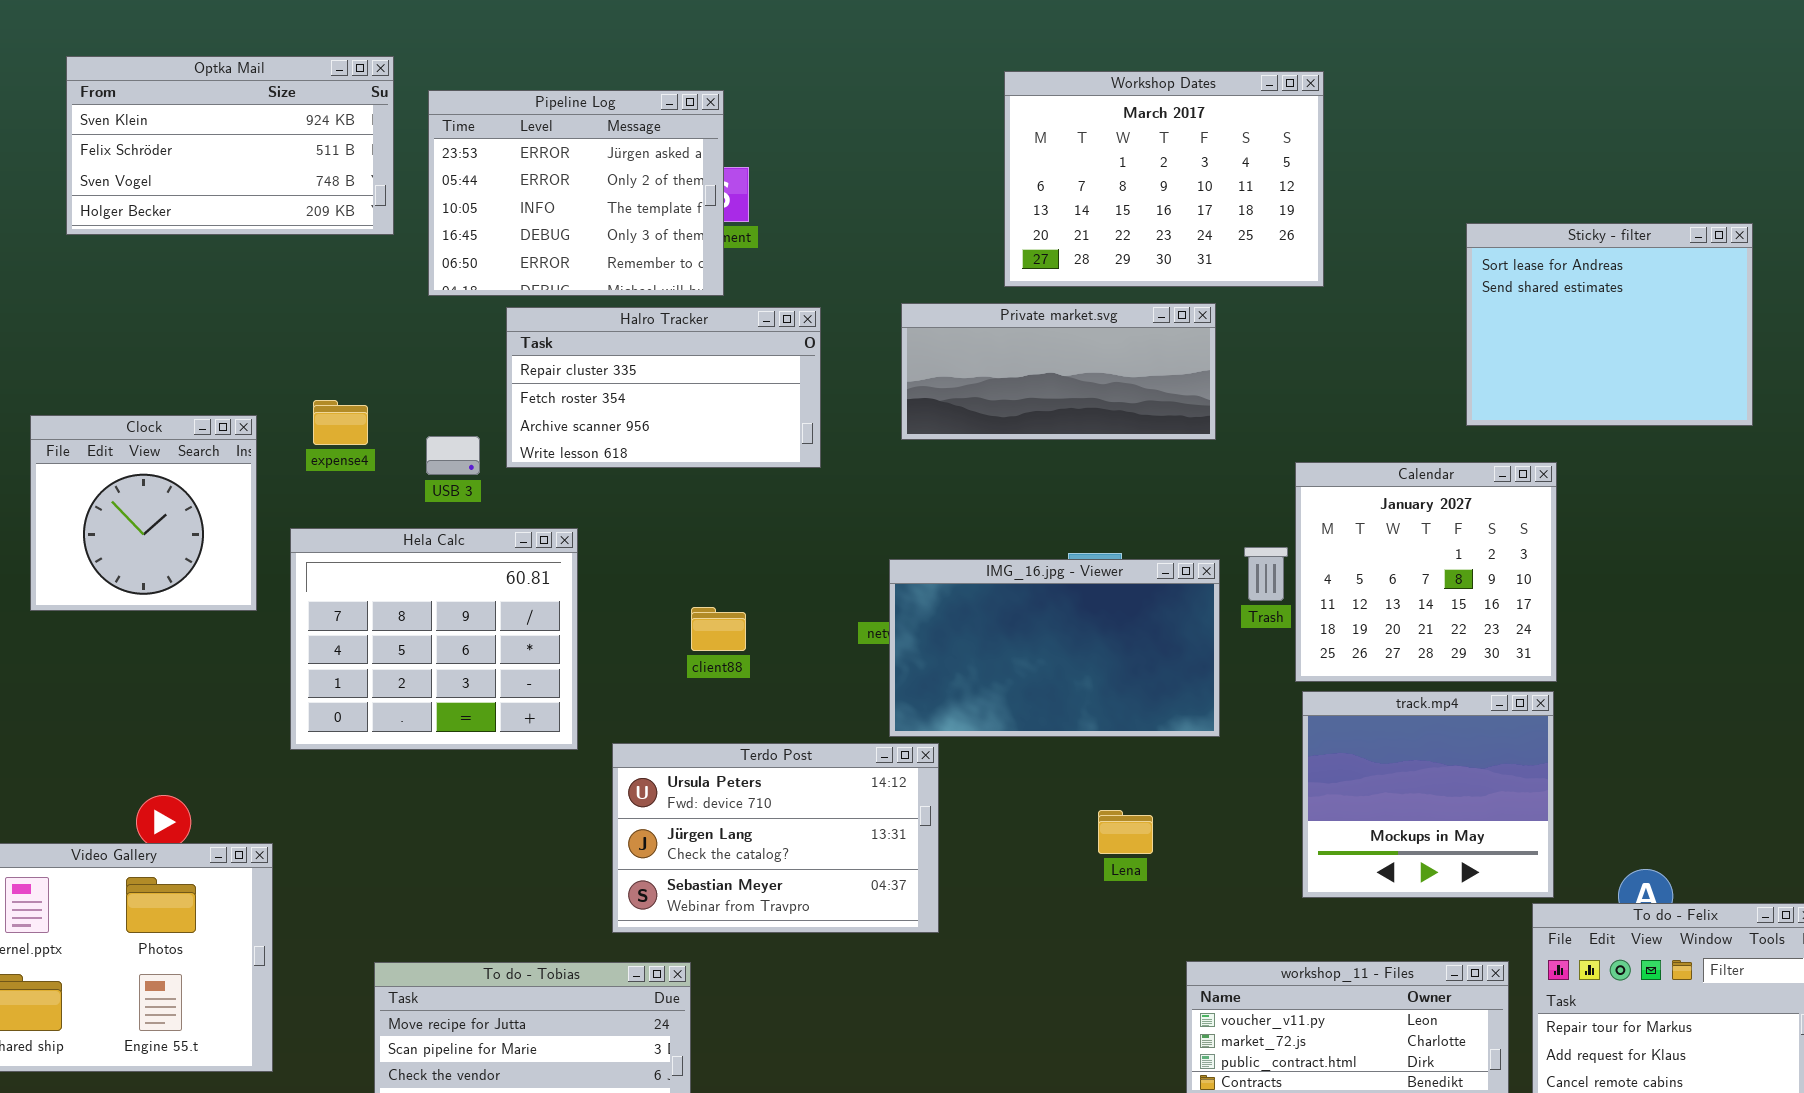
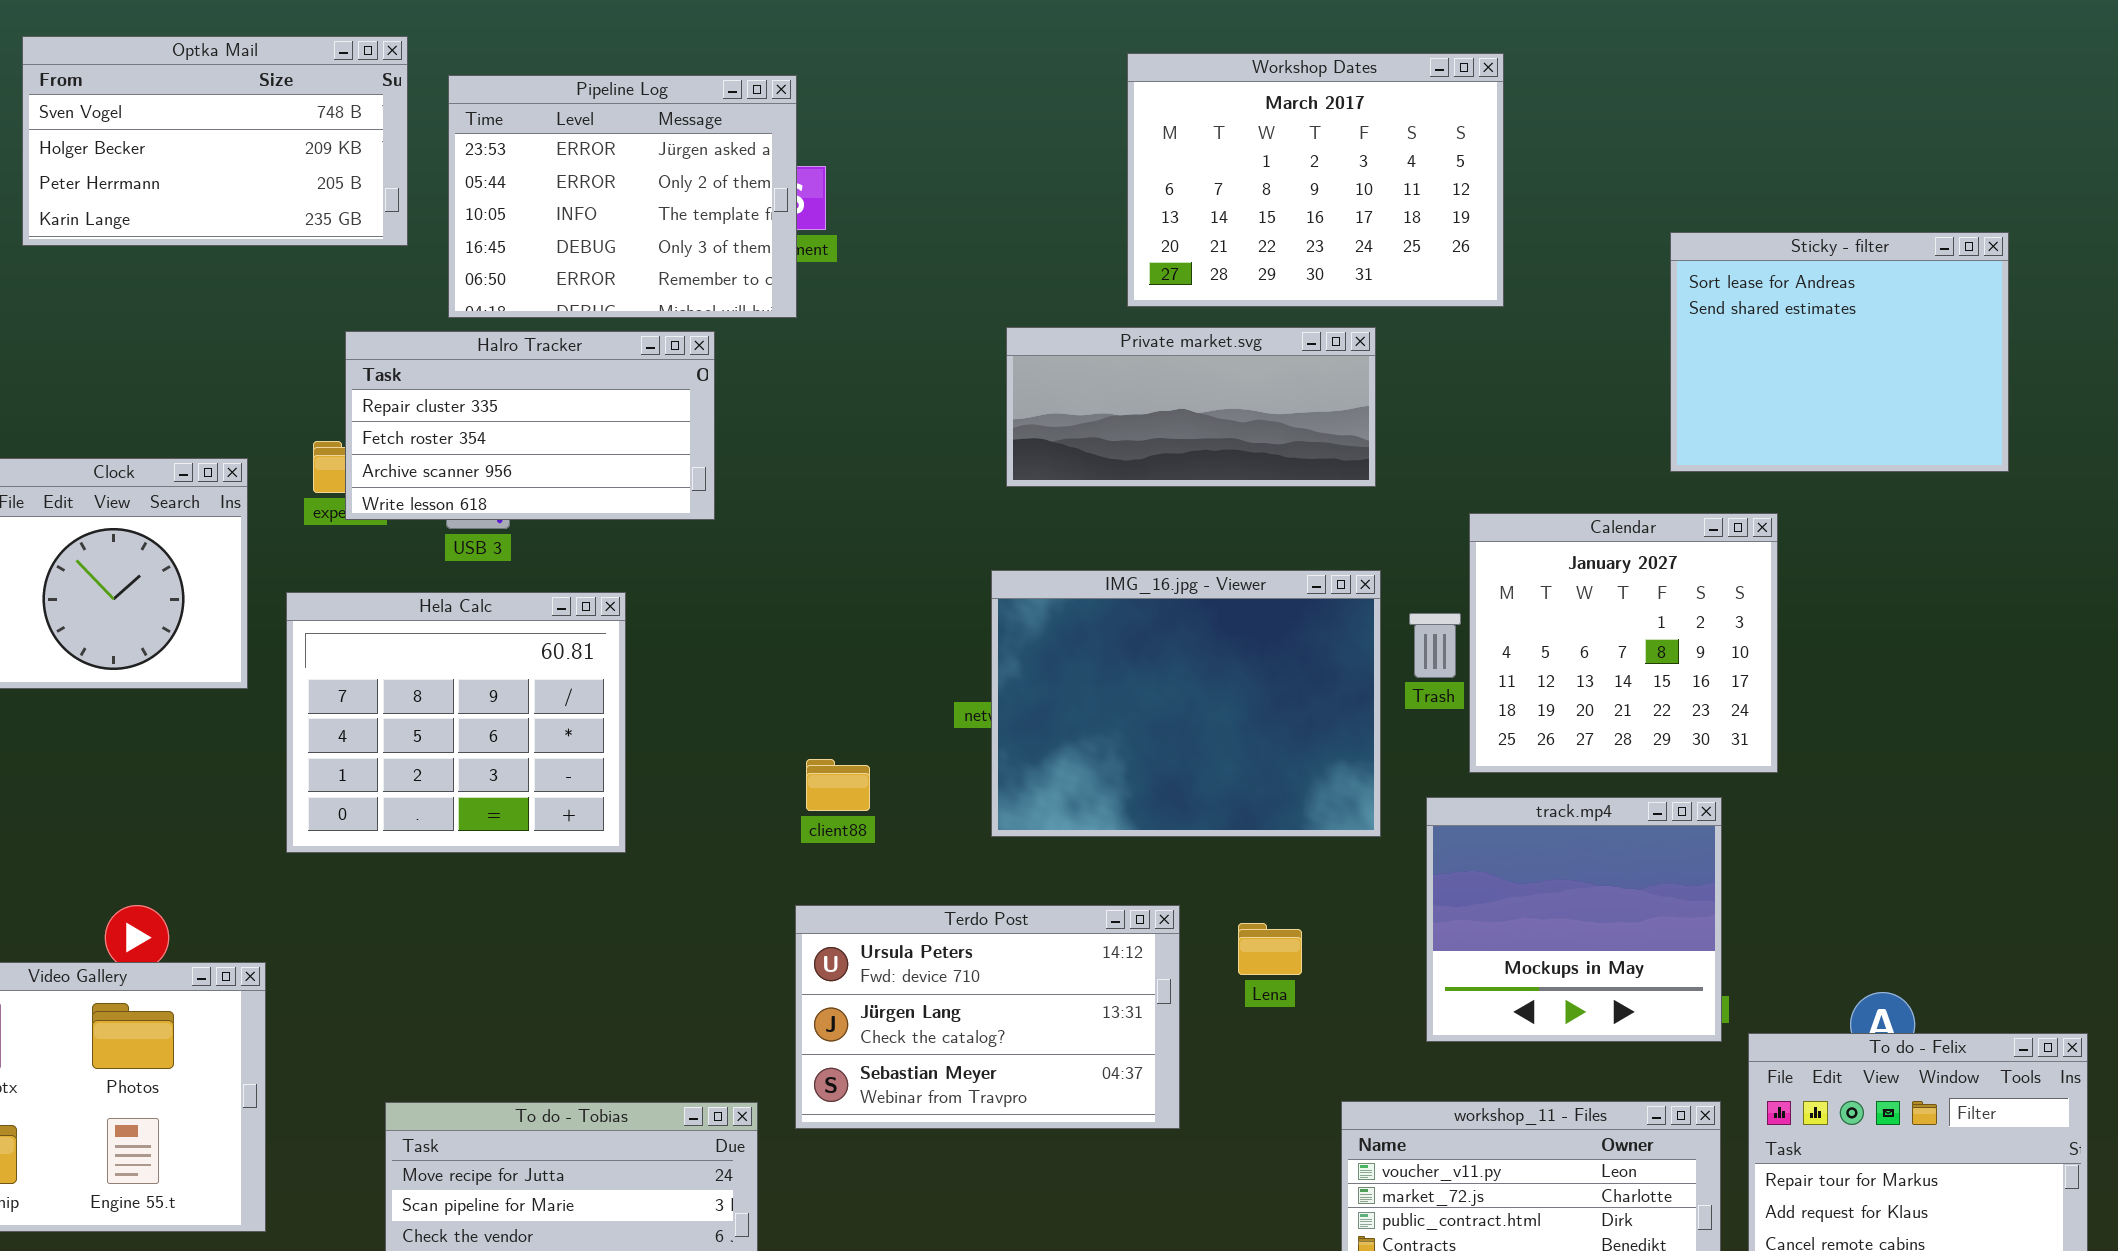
Optka Mail: [66,56,394,235] -> [22,36,408,246], scrolled down 2 rows
Halro Tracker: [506,307,821,468] -> [345,331,715,520], moved
IMG_16.jpg - Viewer: [889,559,1220,737] -> [991,570,1381,837], resized
client88: [691,607,746,651] -> [806,759,870,811], moved
track.mp4: [1302,691,1554,898] -> [1426,797,1722,1042], moved
Terdo Post: [612,743,939,933] -> [795,905,1180,1129], moved

